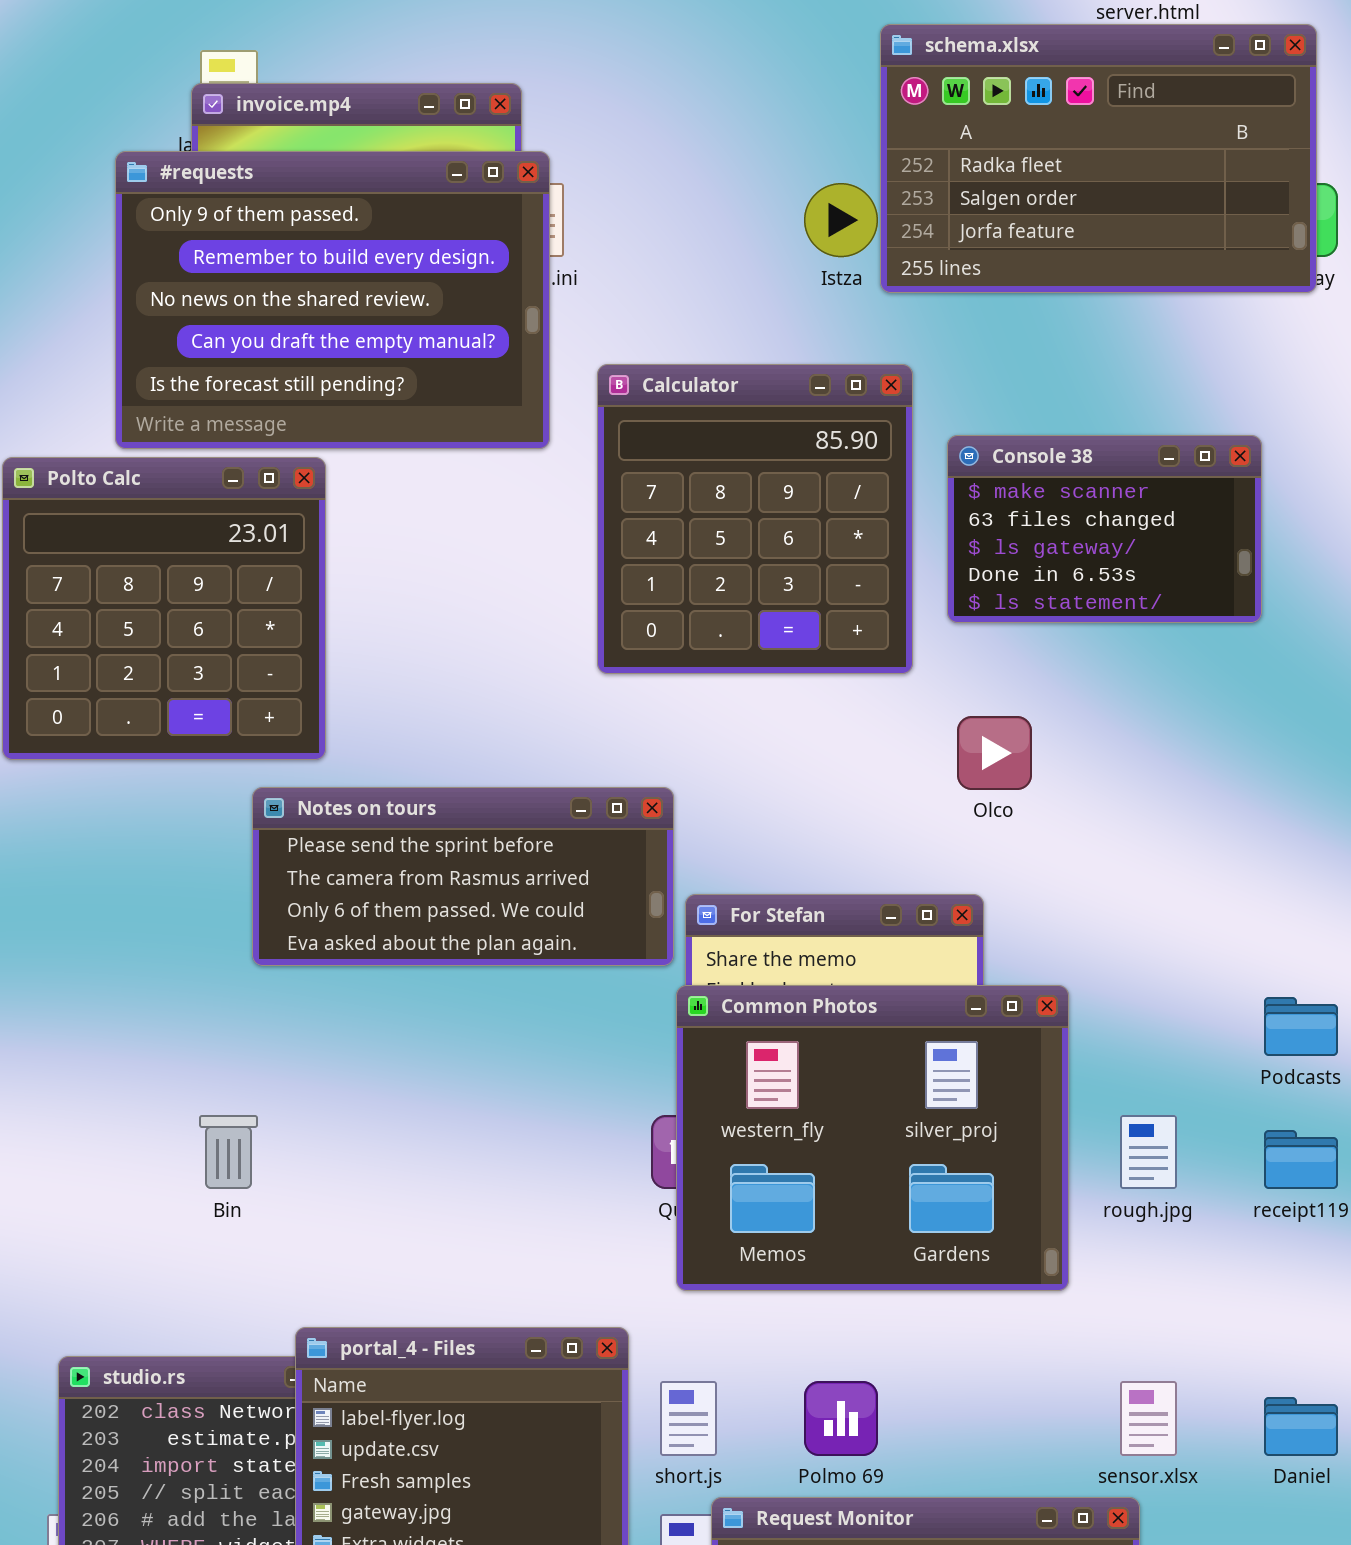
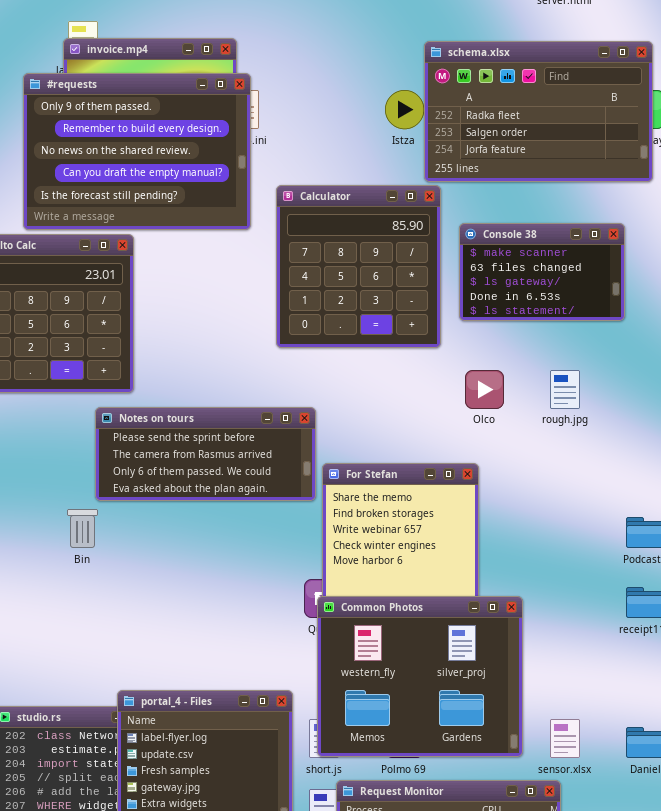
schema.xlsx: [880,24,1317,293] -> [424,41,653,182], moved
Common Photos: [676,985,1069,1291] -> [317,596,523,757], moved
Bin: [199,1115,258,1189] -> [67,509,98,548], moved
rough.jpg: [1120,1115,1177,1189] -> [550,370,580,409], moved

